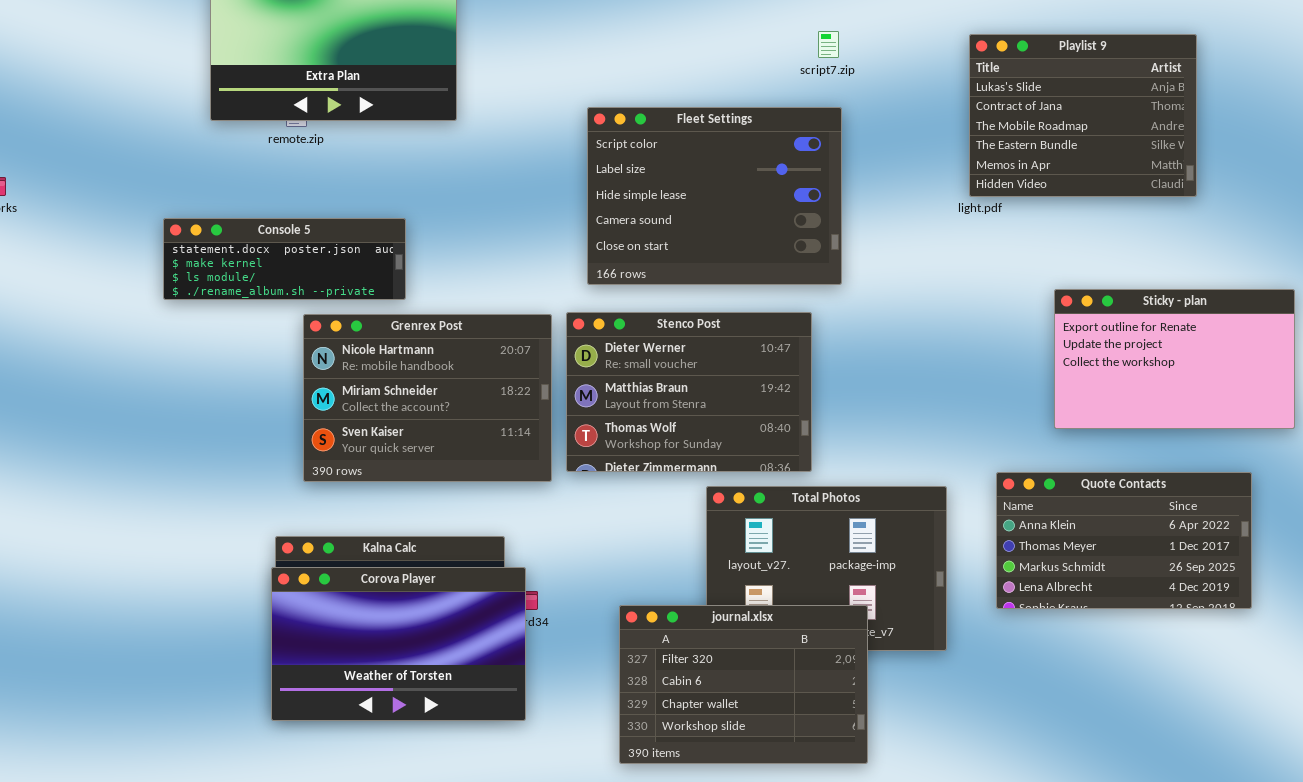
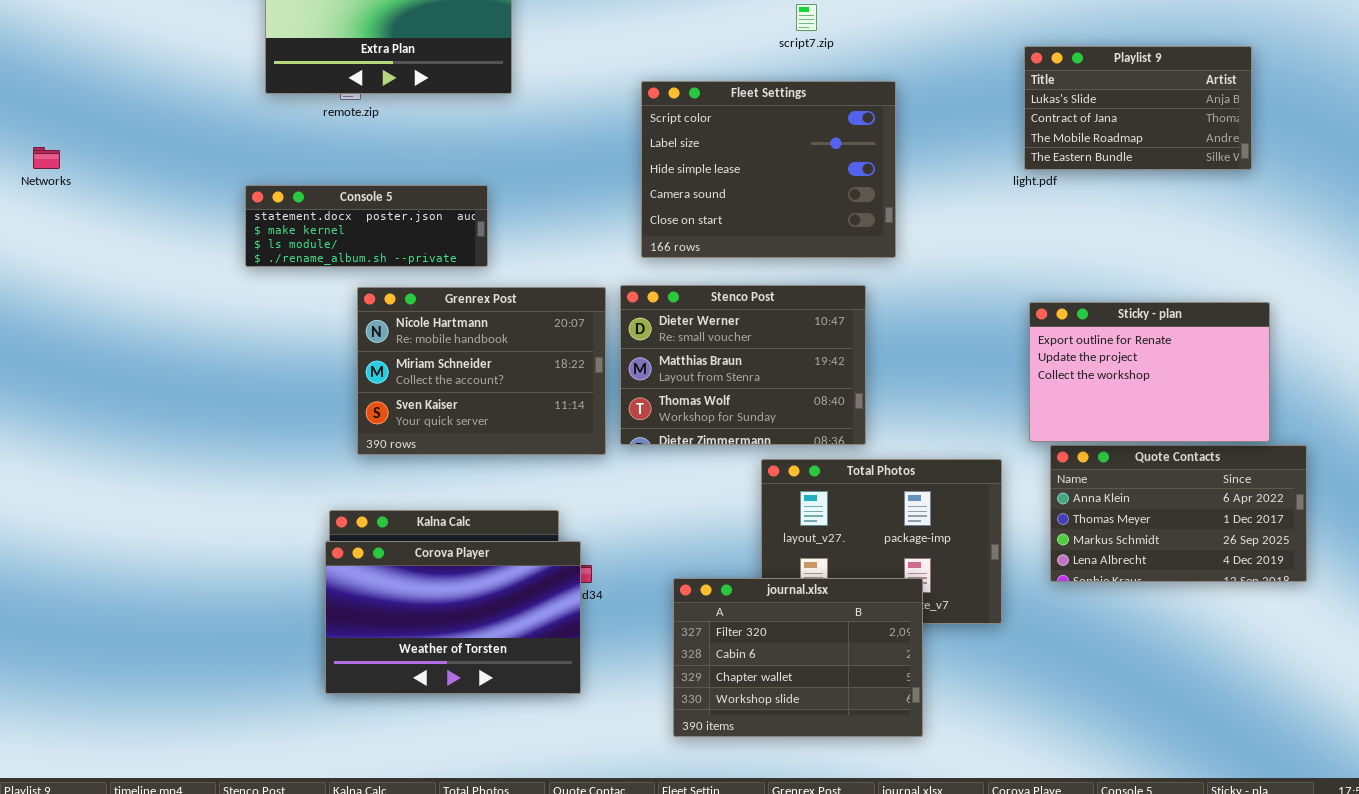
script7.zip: [818,31,839,58] -> [796,4,817,31], moved
Playlist 9: [969,34,1197,197] -> [1024,46,1252,170], resized
Console 5: [163,218,406,300] -> [245,185,488,267], moved
Sticky - plan: [1054,289,1295,429] -> [1029,302,1270,442], moved

